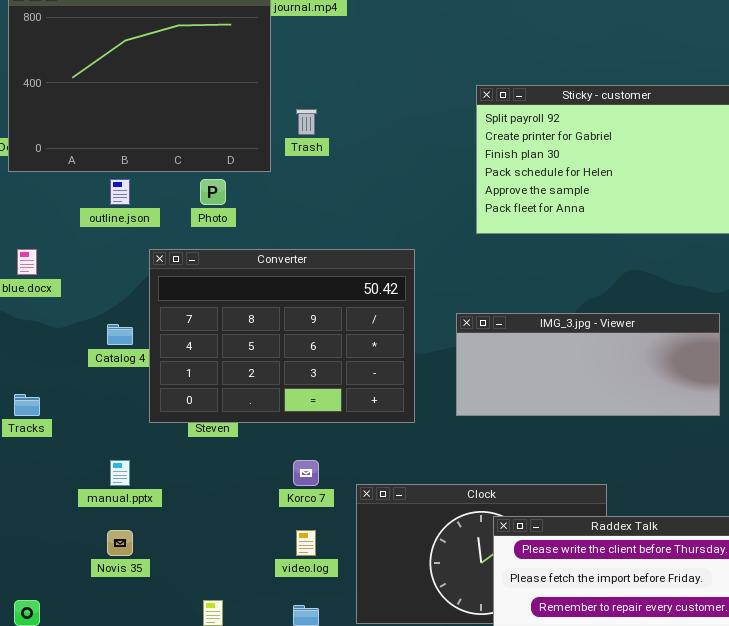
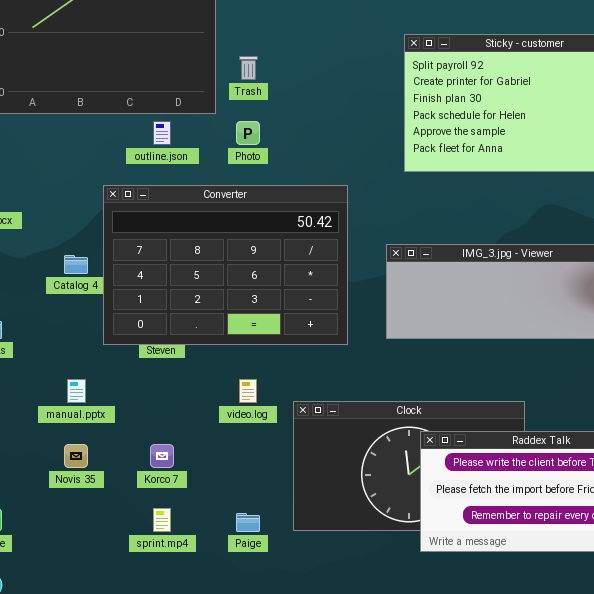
outline.json: [110,179,130,205] -> [153,121,171,145], moved
Photo: [200,179,226,205] -> [236,121,260,145], moved
Korco 7: [293,460,319,486] -> [150,444,174,468], moved
video.log: [296,530,316,556] -> [239,379,257,403], moved

